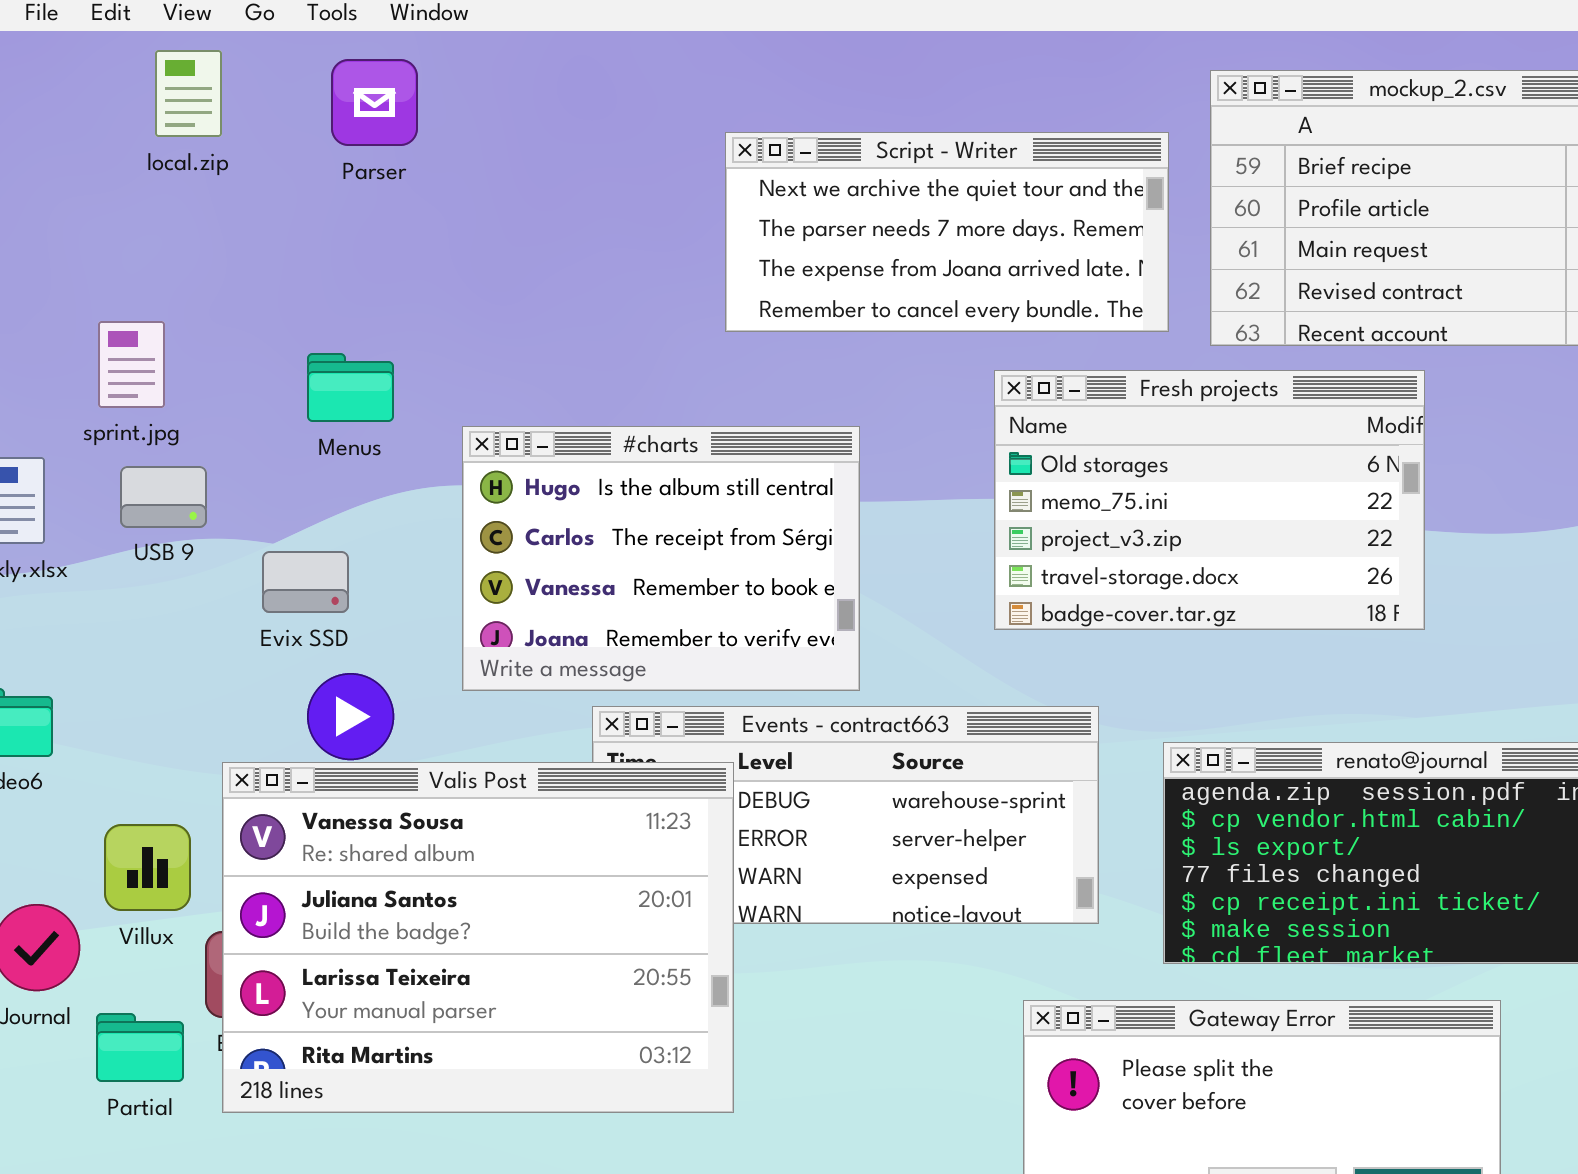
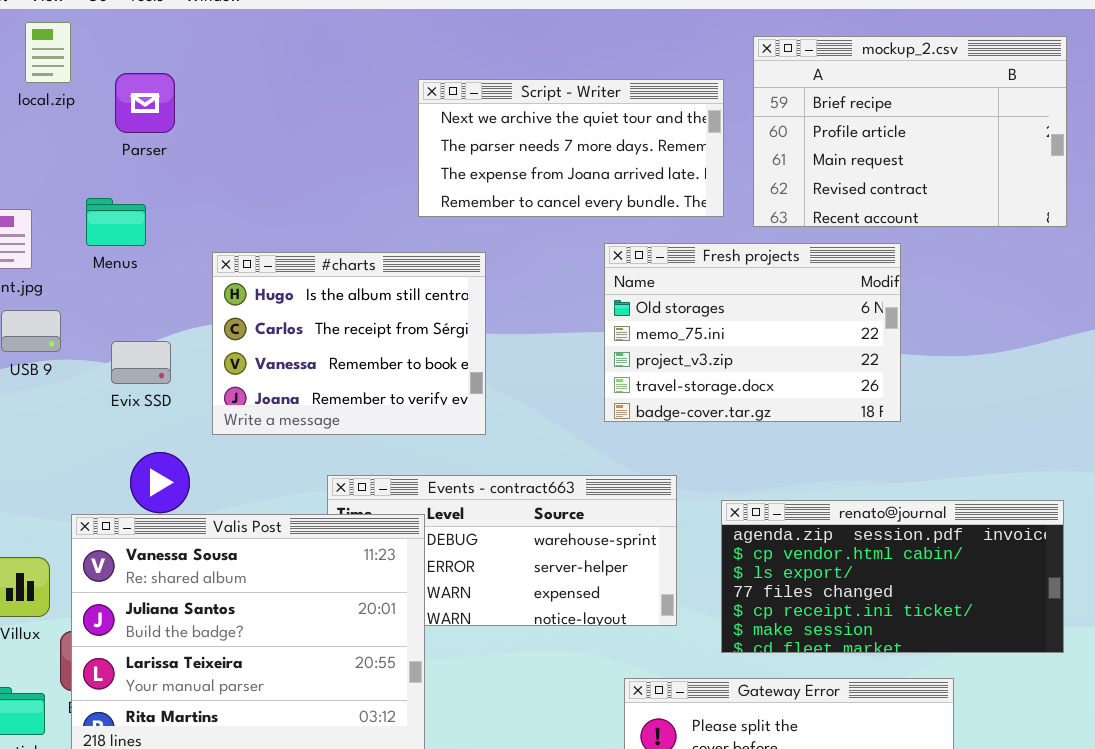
Parser: [331,59,418,146] -> [115,73,175,133], moved
Menus: [307,353,394,422] -> [86,198,146,246], moved
#charts: [462,426,860,691] -> [212,252,486,435], moved
Evix SSD: [262,551,349,613] -> [111,341,171,384], moved

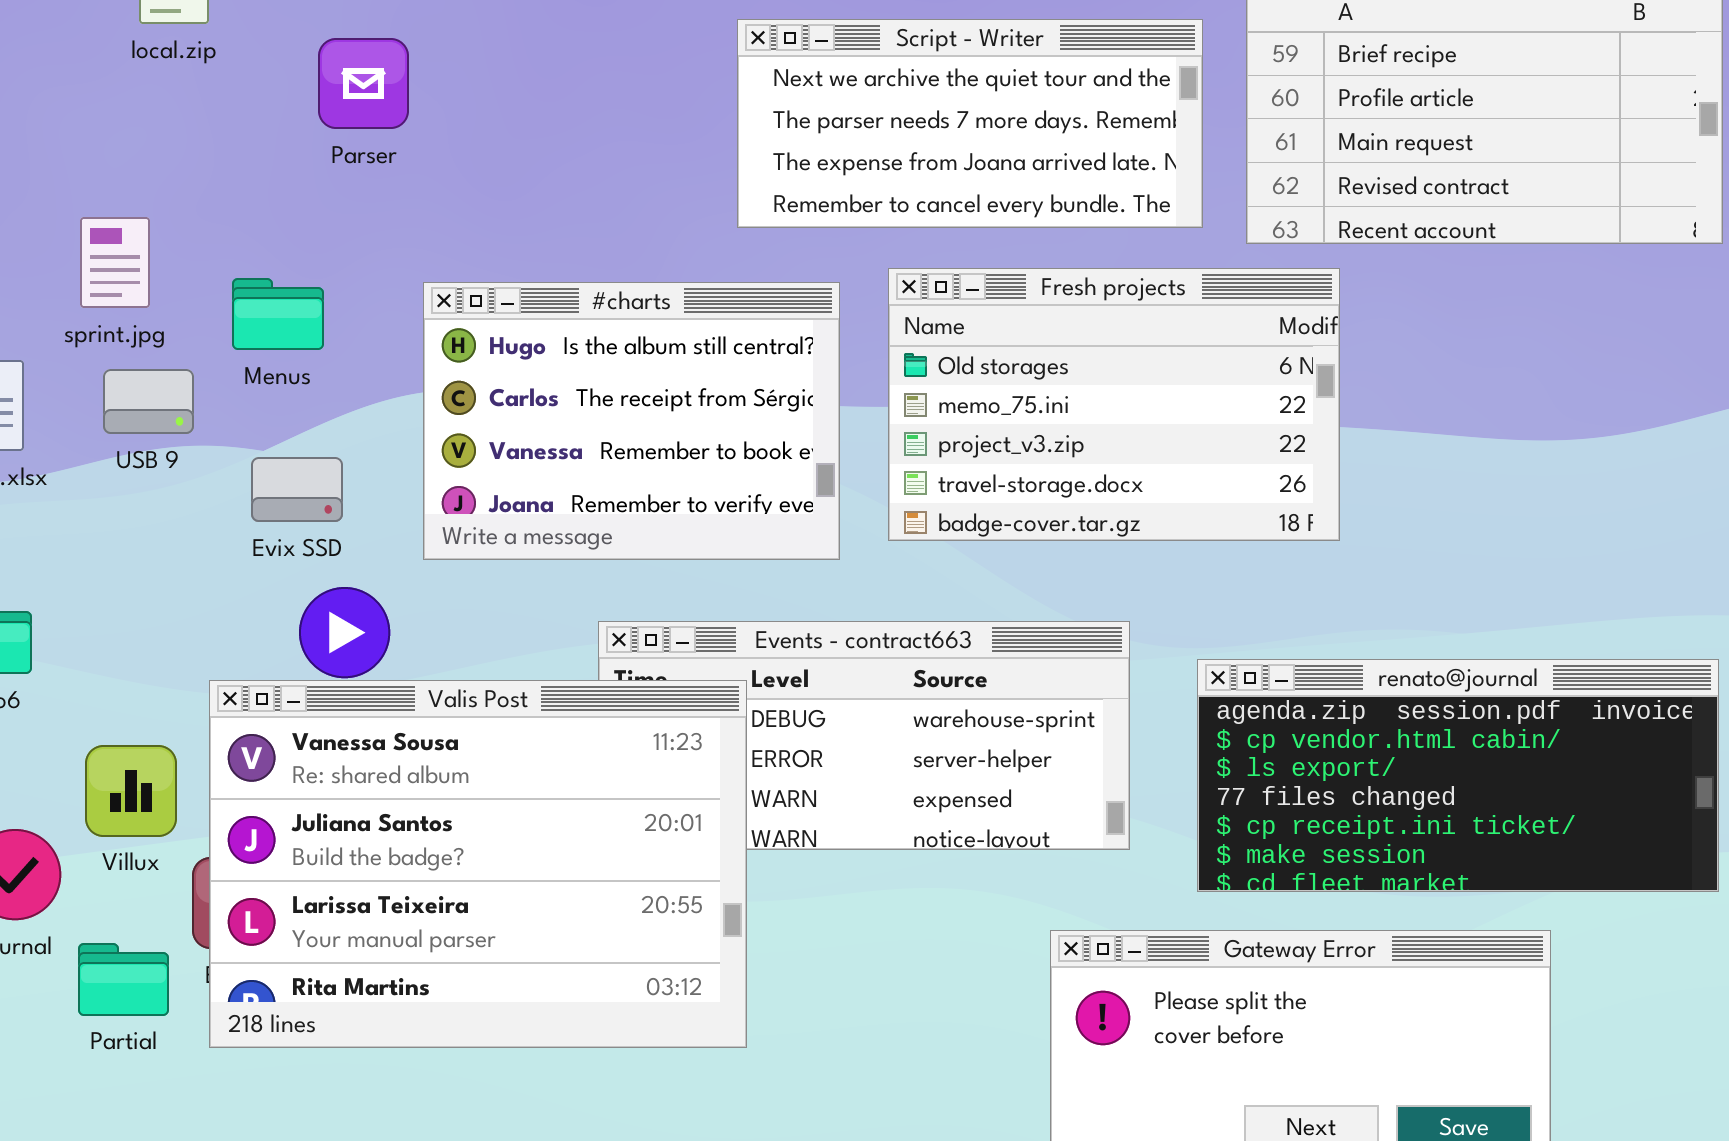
Parser: [115,73,175,133] -> [318,38,409,129], moved
Menus: [86,198,146,246] -> [232,278,324,350], moved
Fresh projects: [604,243,901,422] -> [888,268,1340,541], moved
Evix SSD: [111,341,171,384] -> [251,457,343,522], moved

